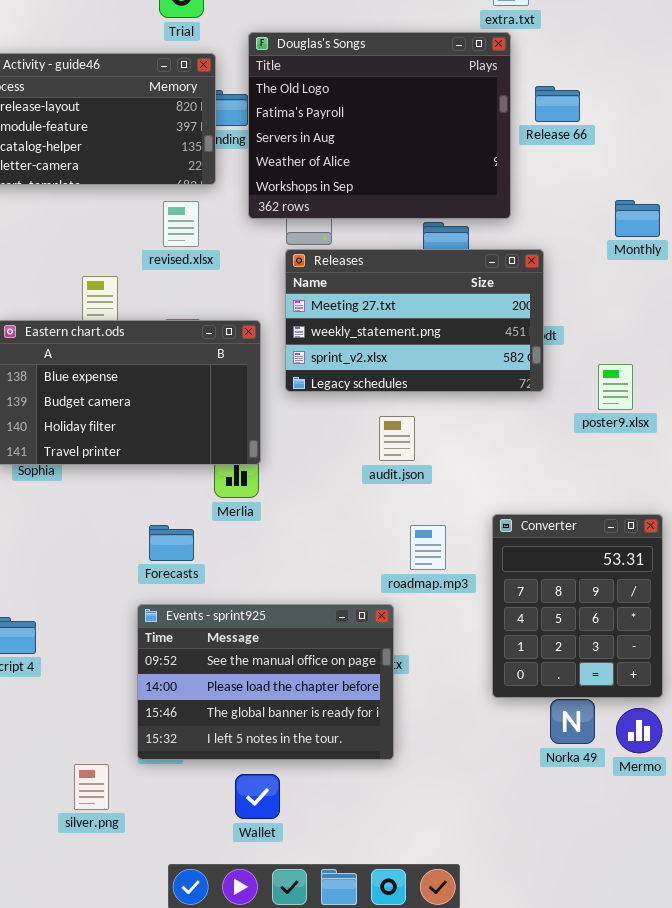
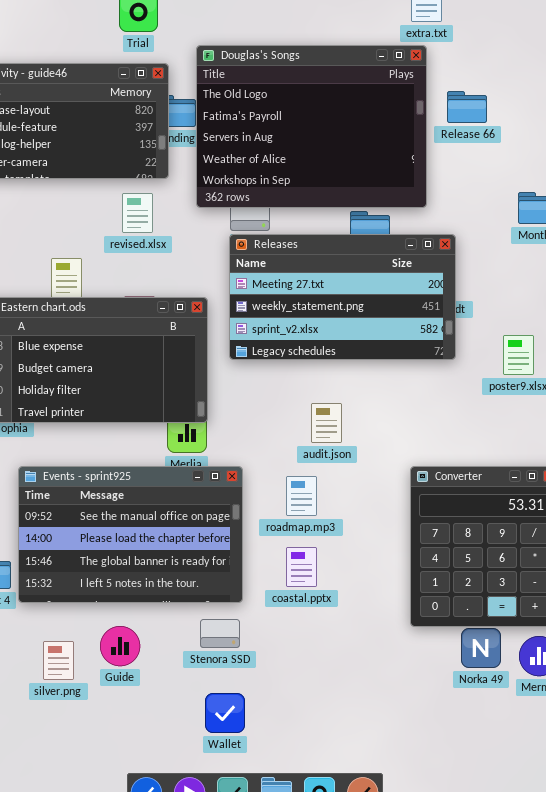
audit.json: [379,416,415,461] -> [311,403,342,443], moved
roadmap.mp3: [410,525,446,570] -> [286,476,317,516], moved
Events - sprint925: [137,604,394,760] -> [18,466,243,603], moved
silver.png: [74,764,109,810] -> [43,641,74,680], moved
Wallet: [235,774,280,819] -> [205,693,245,733], moved

